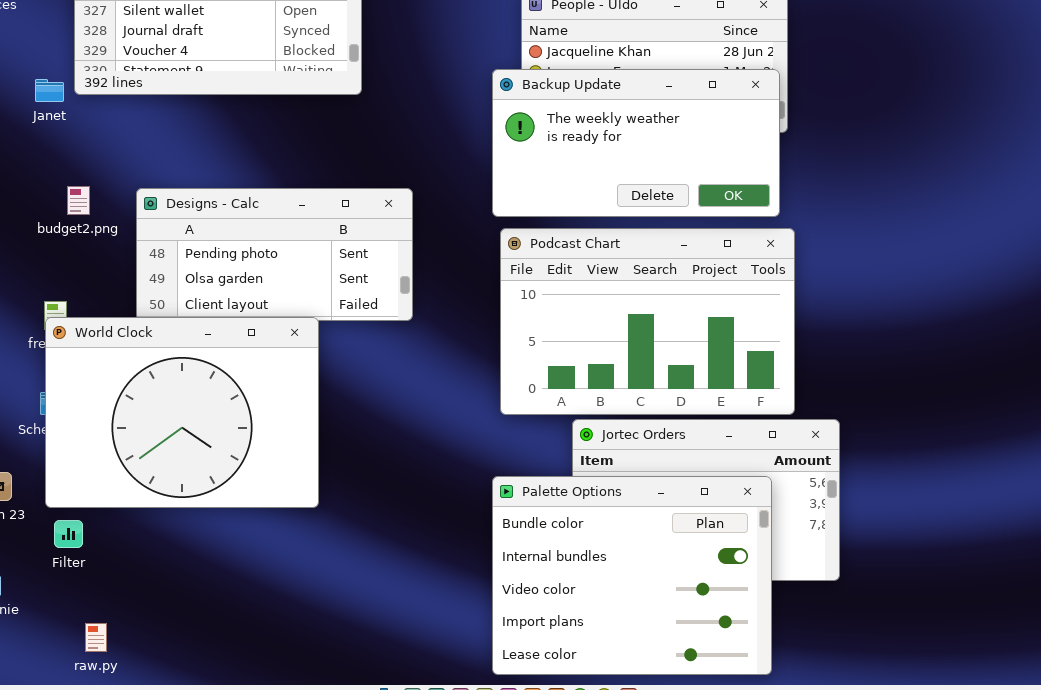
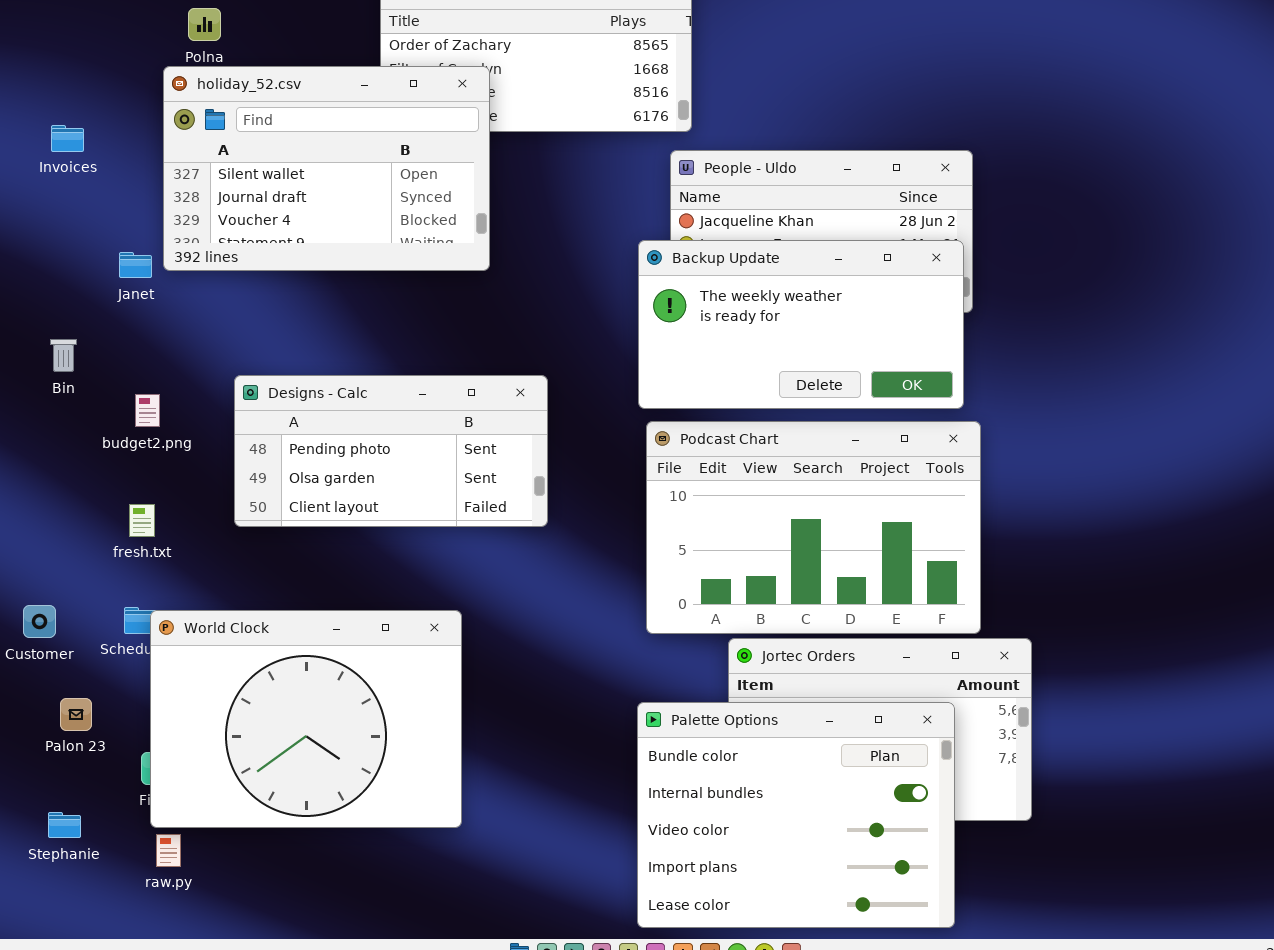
budget2.png: [67,186,90,215] -> [135,394,160,427], moved
World Clock: [45,317,319,508] -> [150,610,462,828], moved
raw.py: [85,623,107,652] -> [156,834,181,867], moved

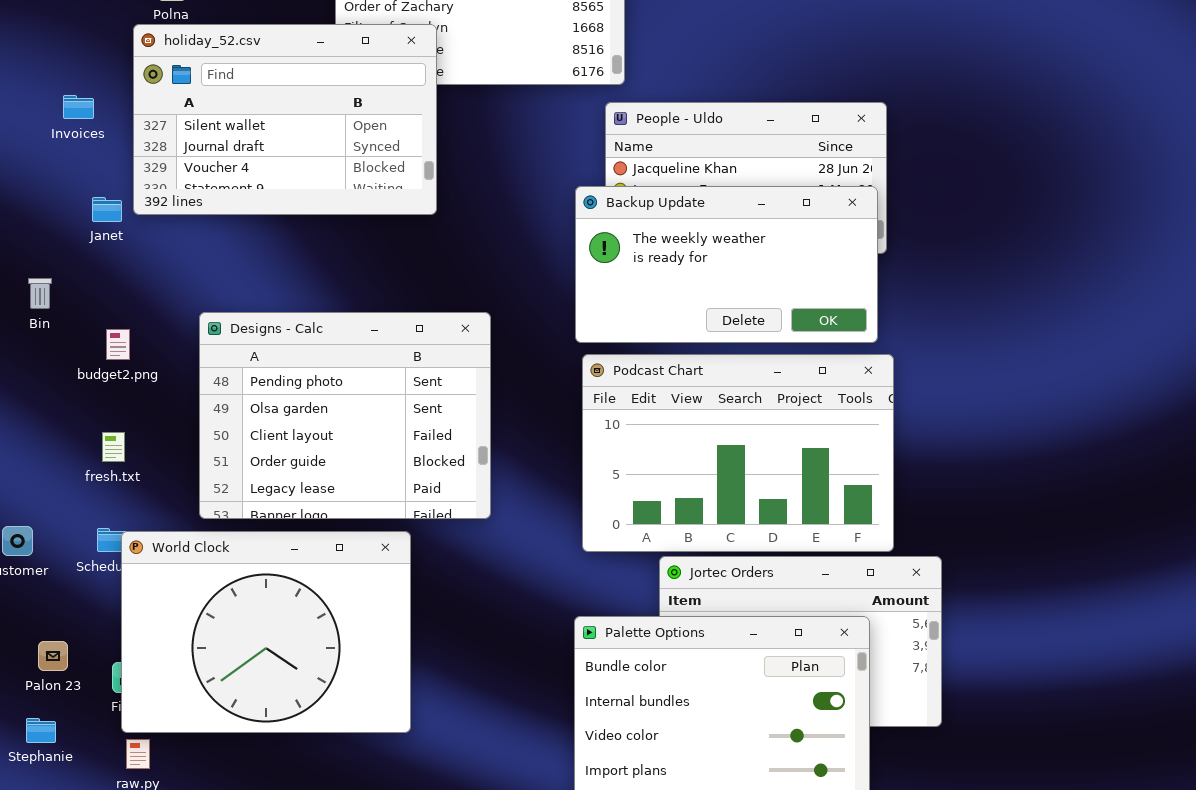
Invoices: [51,125,84,152] -> [63,95,94,119], moved
Designs - Calc: [234,375,548,527] -> [199,312,491,519], resized
Palon 23: [60,698,92,731] -> [38,641,68,671], moved

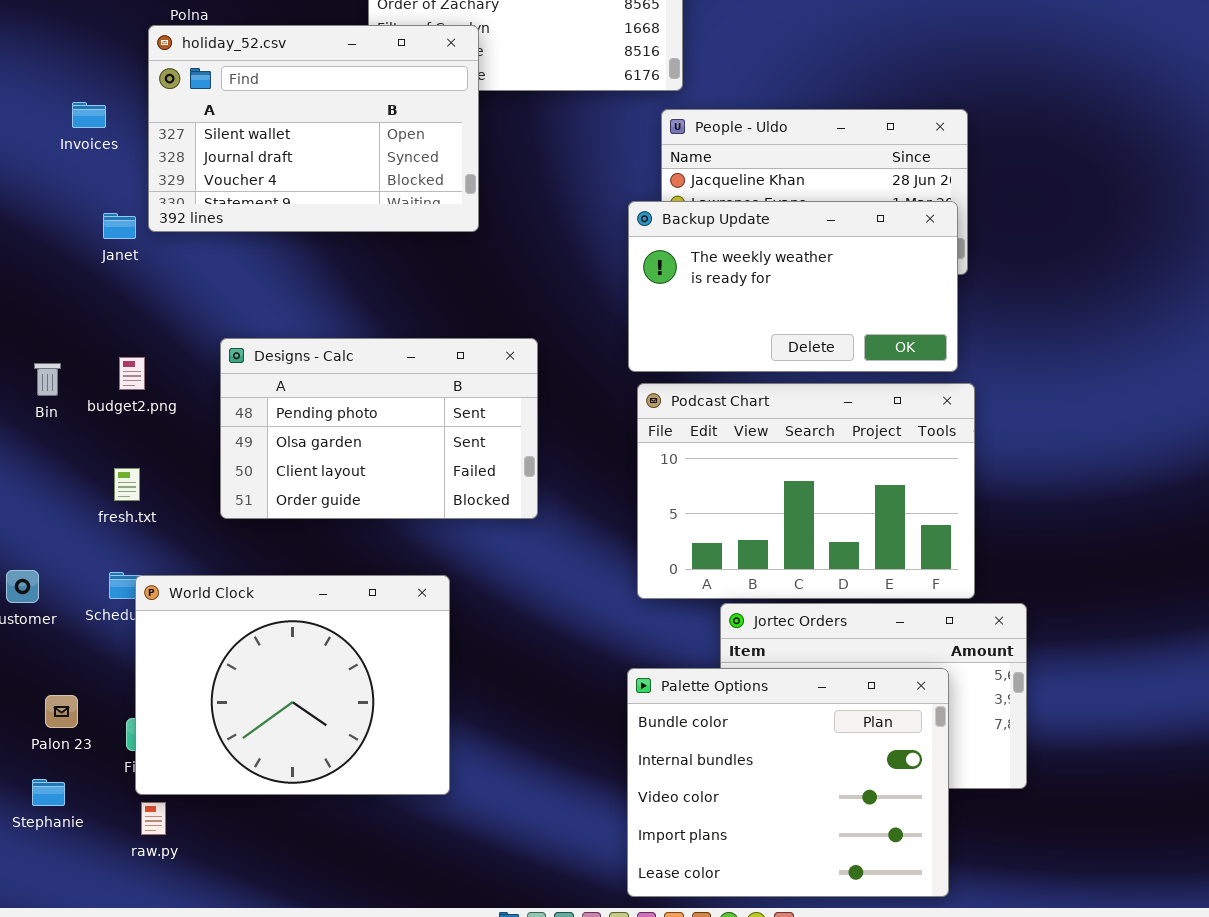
Bin: [28,278,52,309] -> [34,363,61,396], moved
Designs - Calc: [199,312,491,519] -> [220,338,538,519], resized

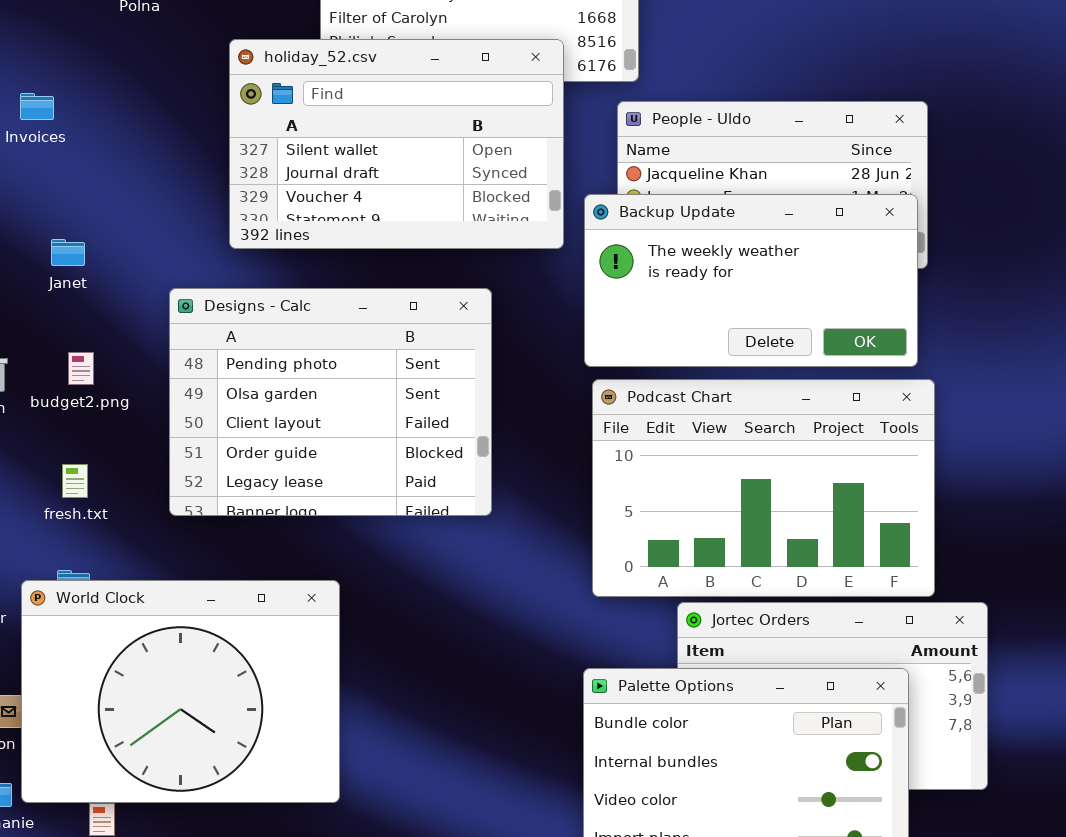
holiday_52.csv: [148,25,479,232] -> [229,39,564,249], moved
Janet: [103,213,136,239] -> [51,239,85,266], moved
Designs - Calc: [220,338,538,519] -> [169,288,492,516], resized
World Clock: [135,575,450,795] -> [21,580,340,803], moved

